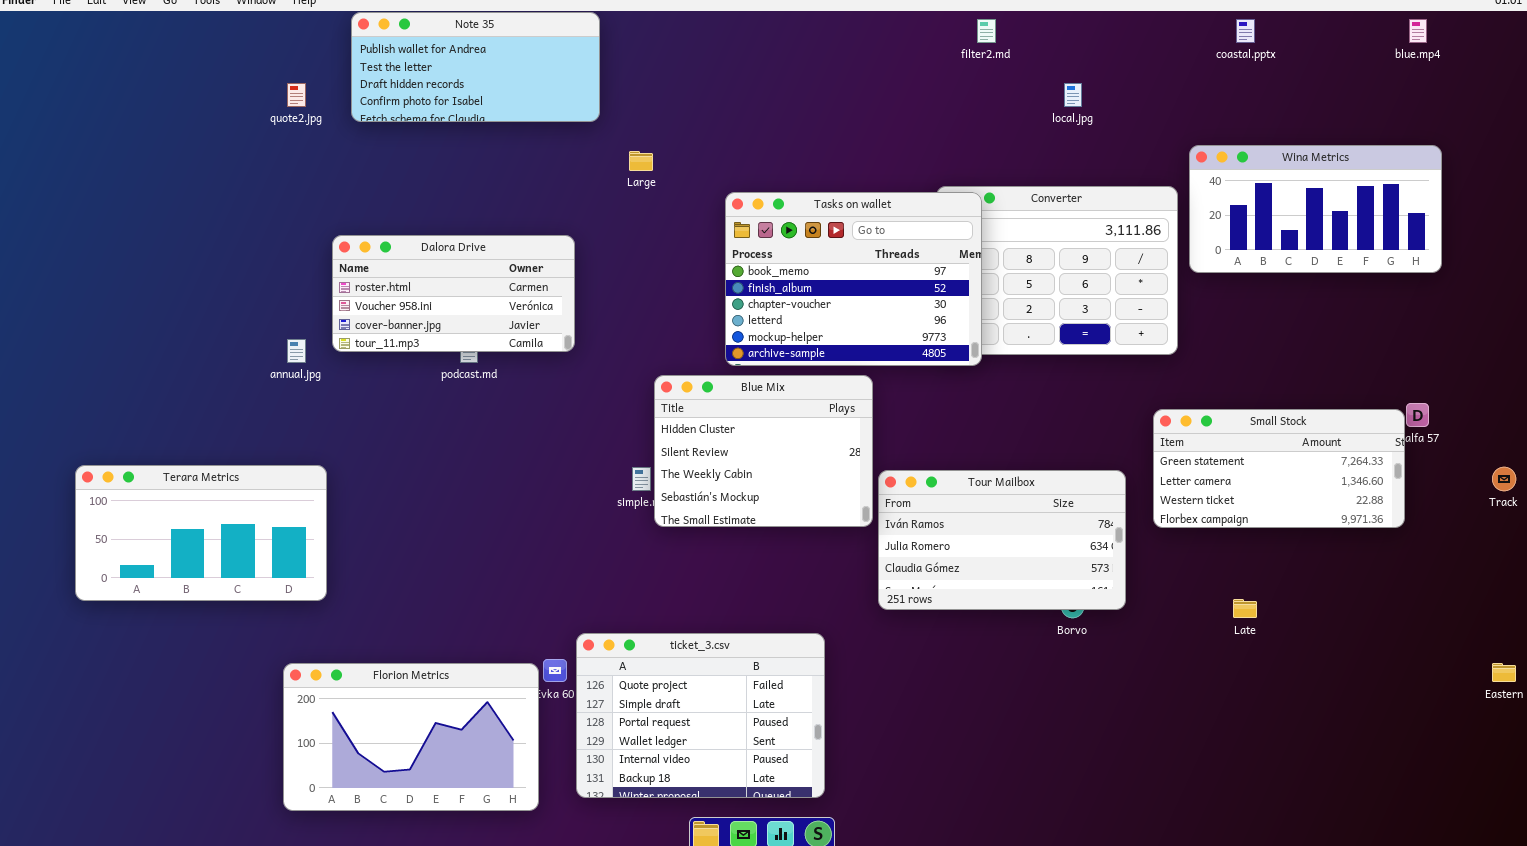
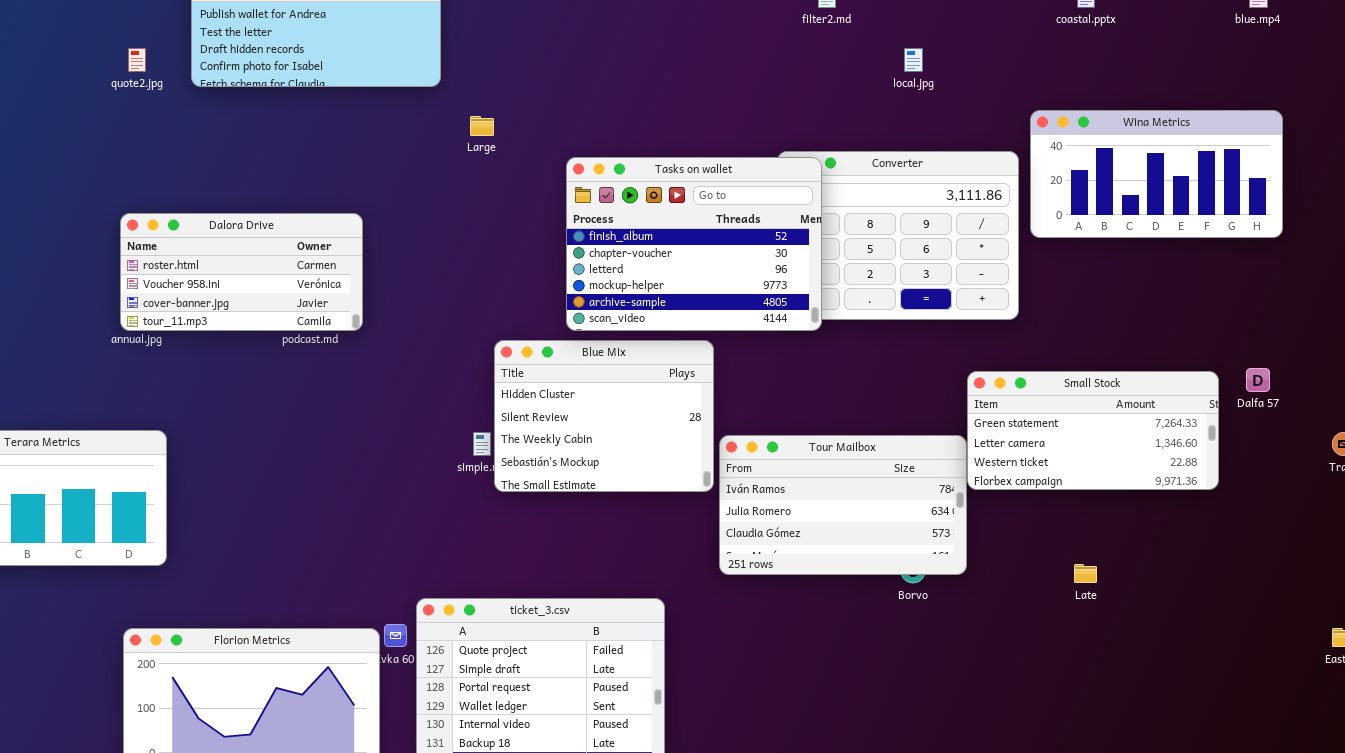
Tasks on wallet: [725,192,982,366] -> [566,157,822,331], scrolled down 1 row
Dalora Drive: [332,235,575,352] -> [120,213,363,331], moved
Small Stock: [1153,409,1405,528] -> [967,371,1219,490], moved

